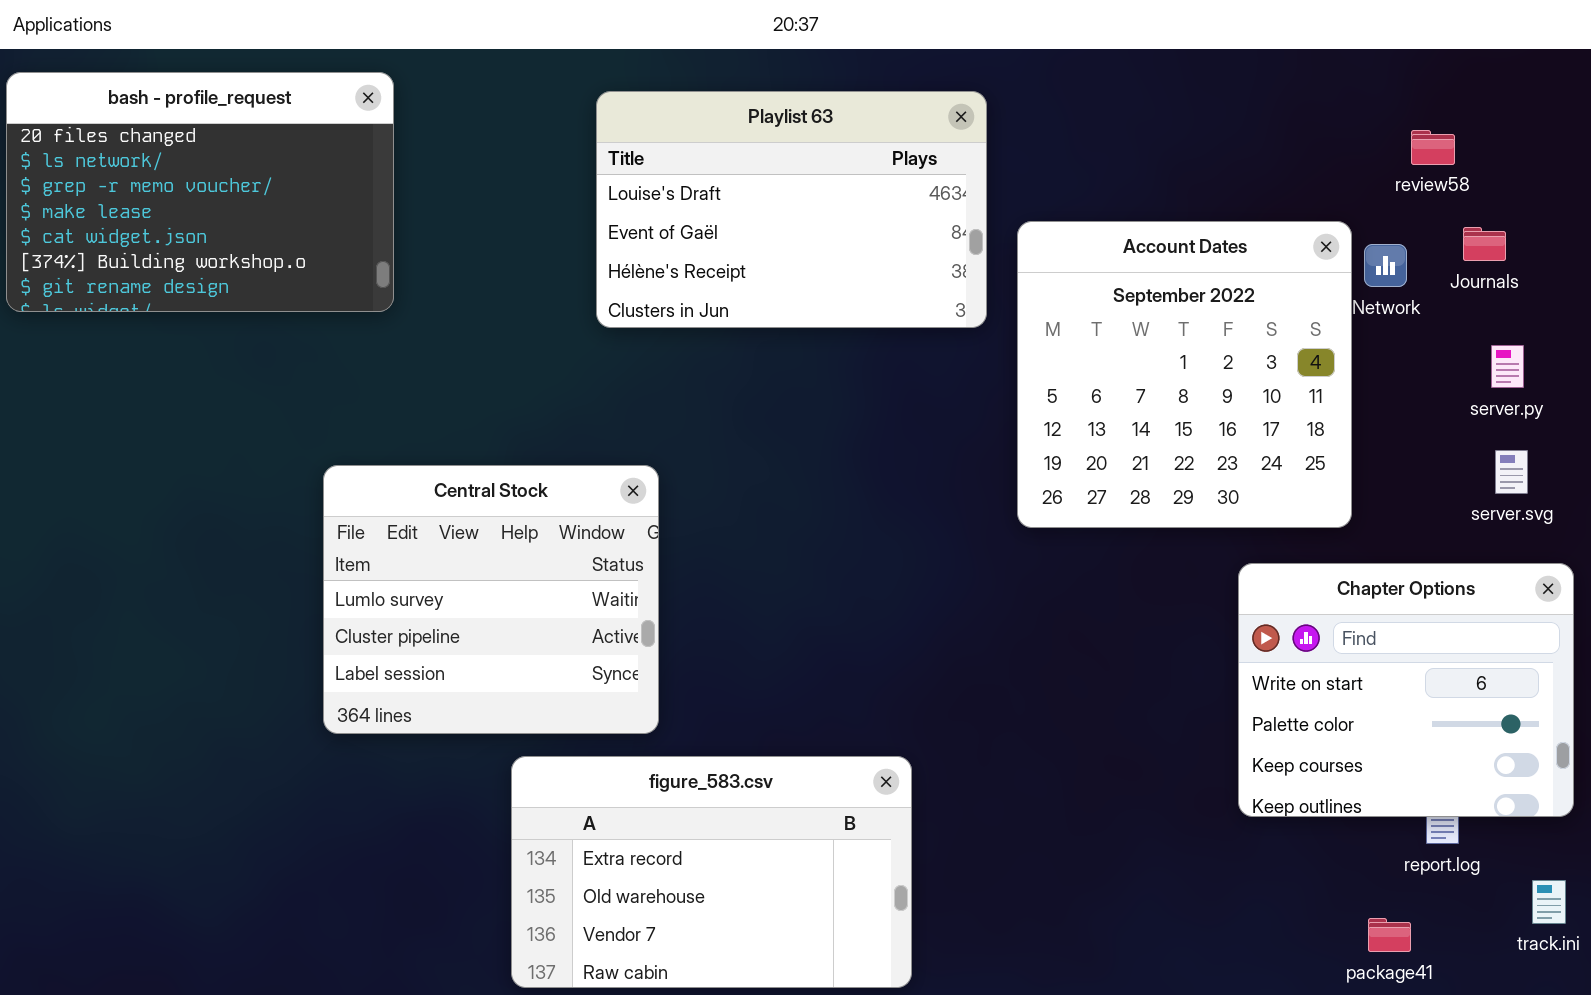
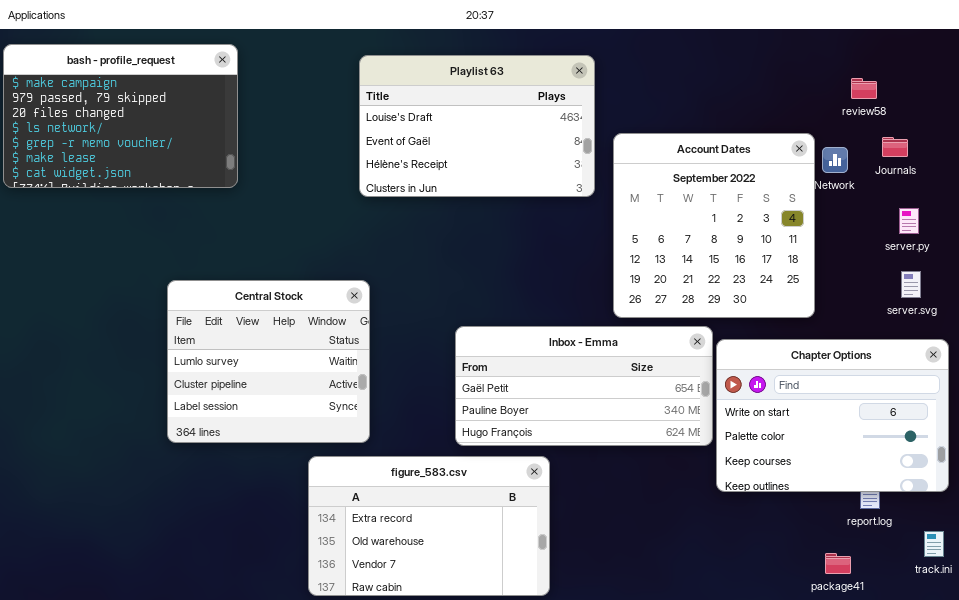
bash - profile_request: [6,72,394,312] -> [3,44,238,188], scrolled up 2 rows
Central Stock: [323,465,659,734] -> [167,280,370,443], moved
Inbox - Emma: none -> [455,326,713,446], opened
Chapter Options: [1238,563,1574,817] -> [716,339,949,492], resized

